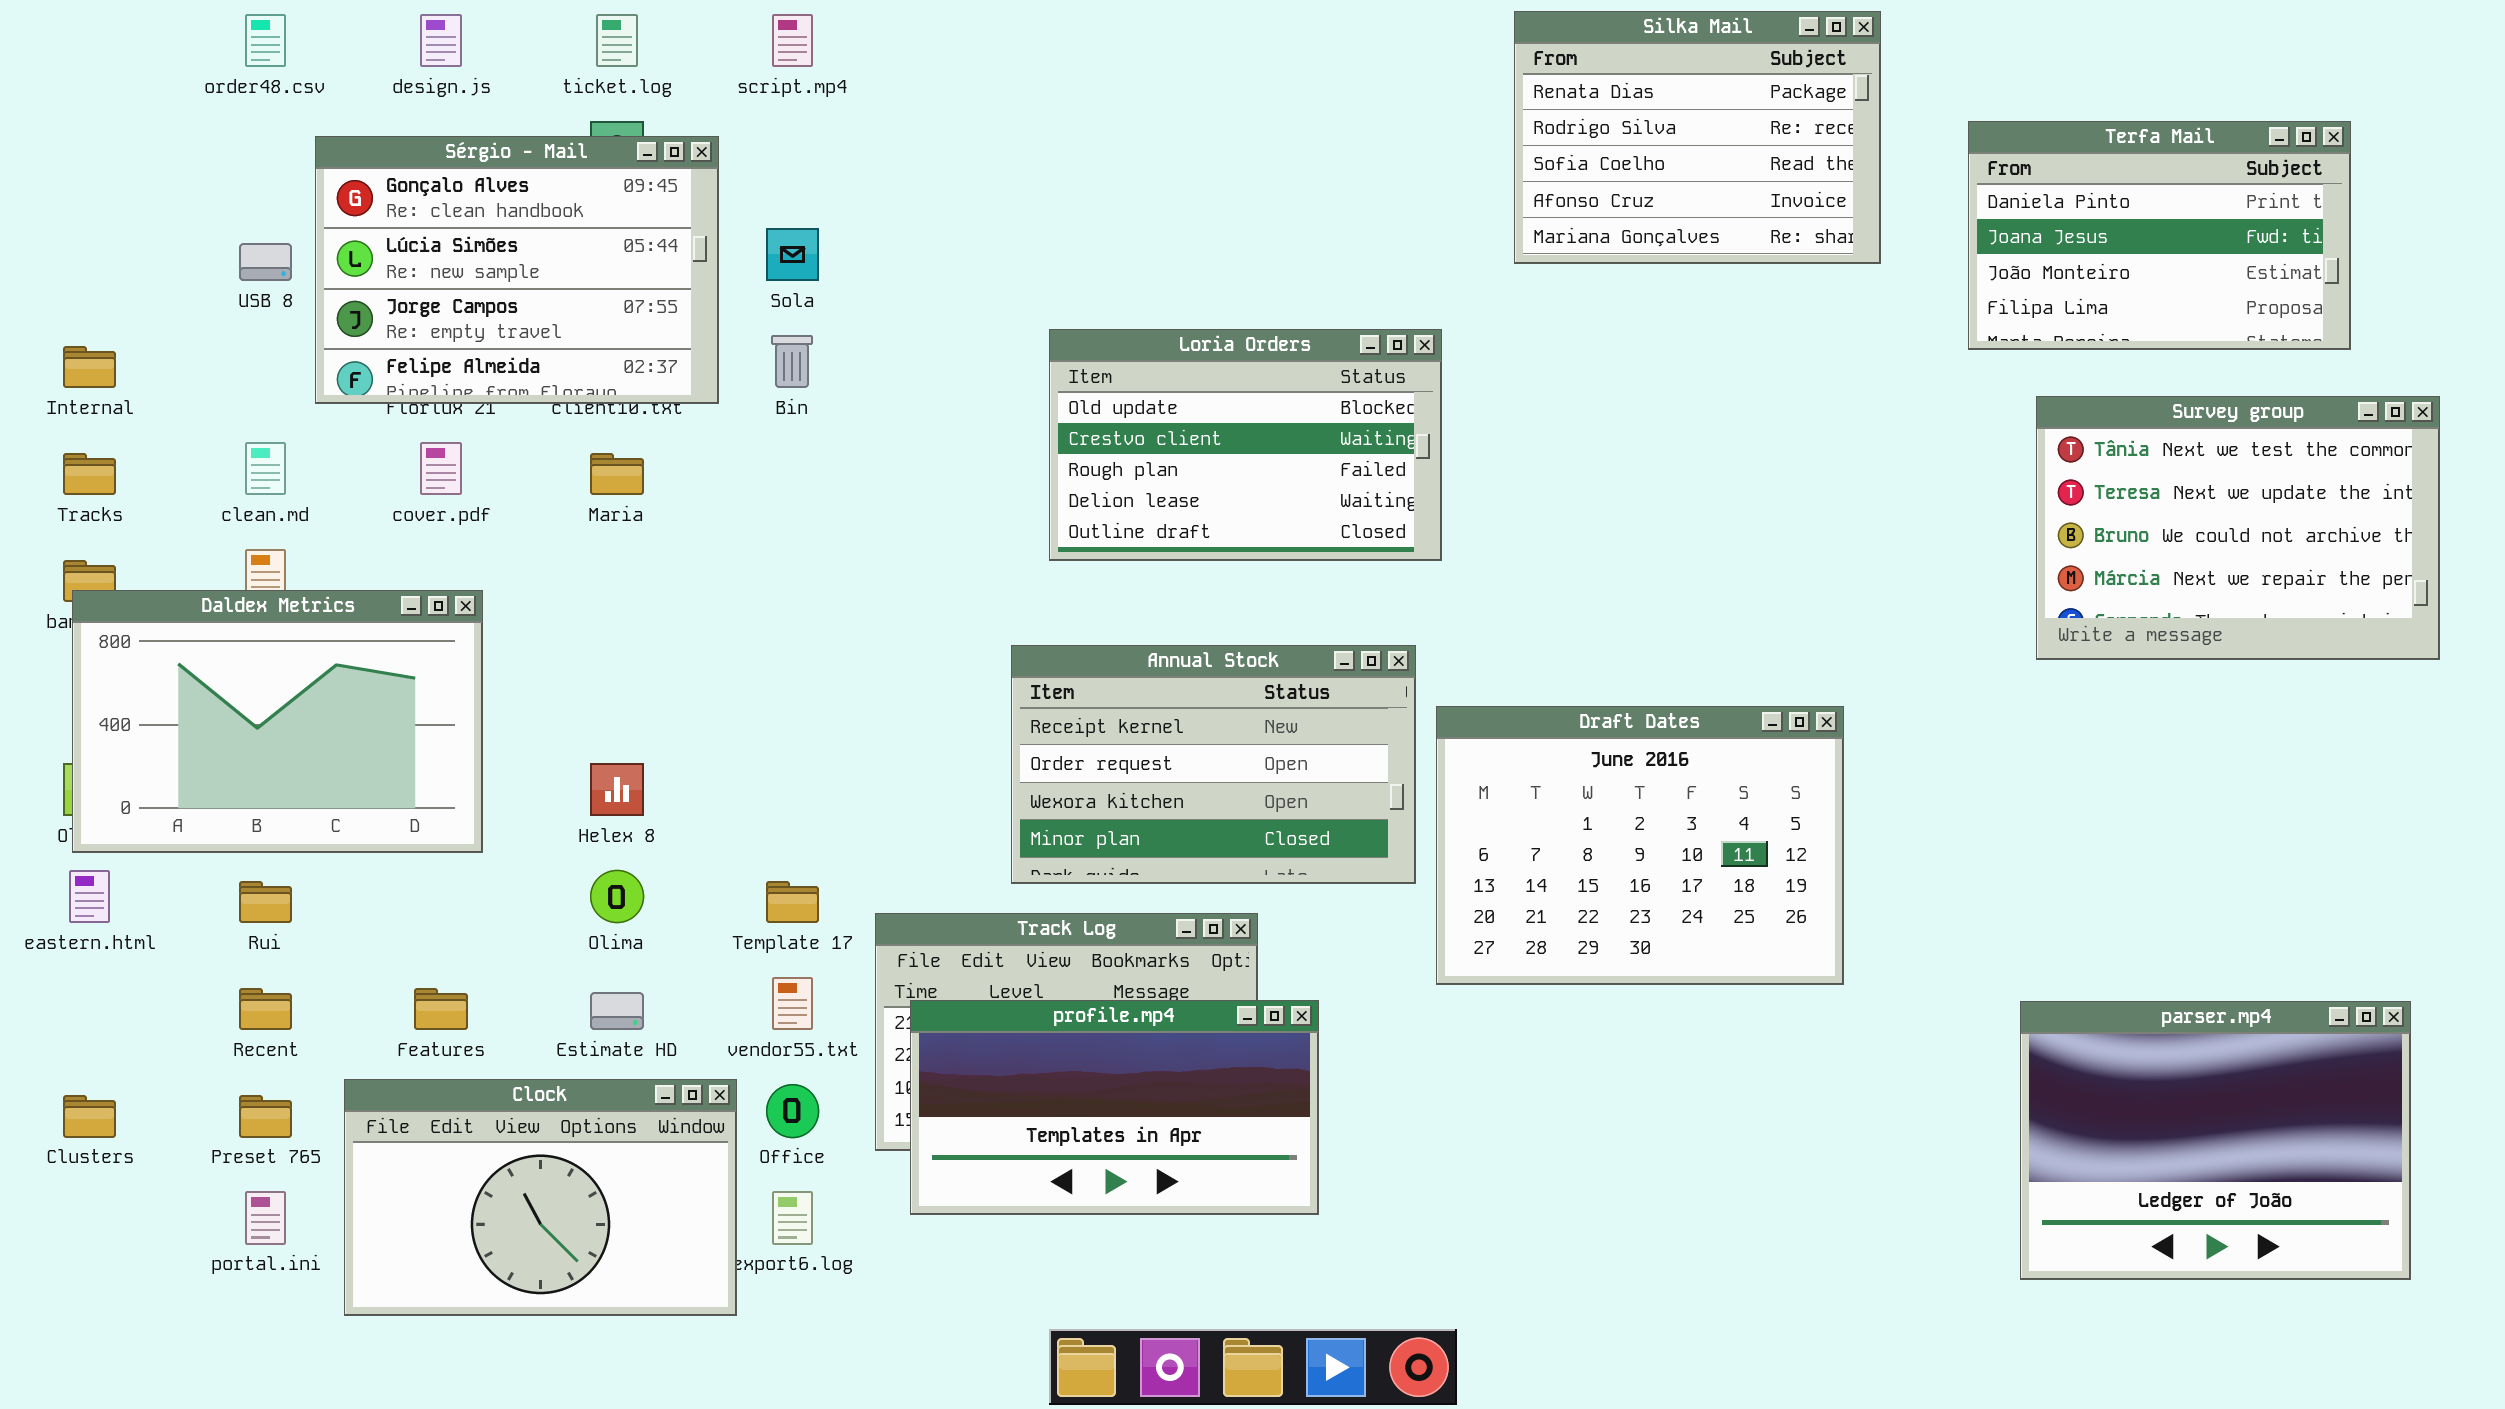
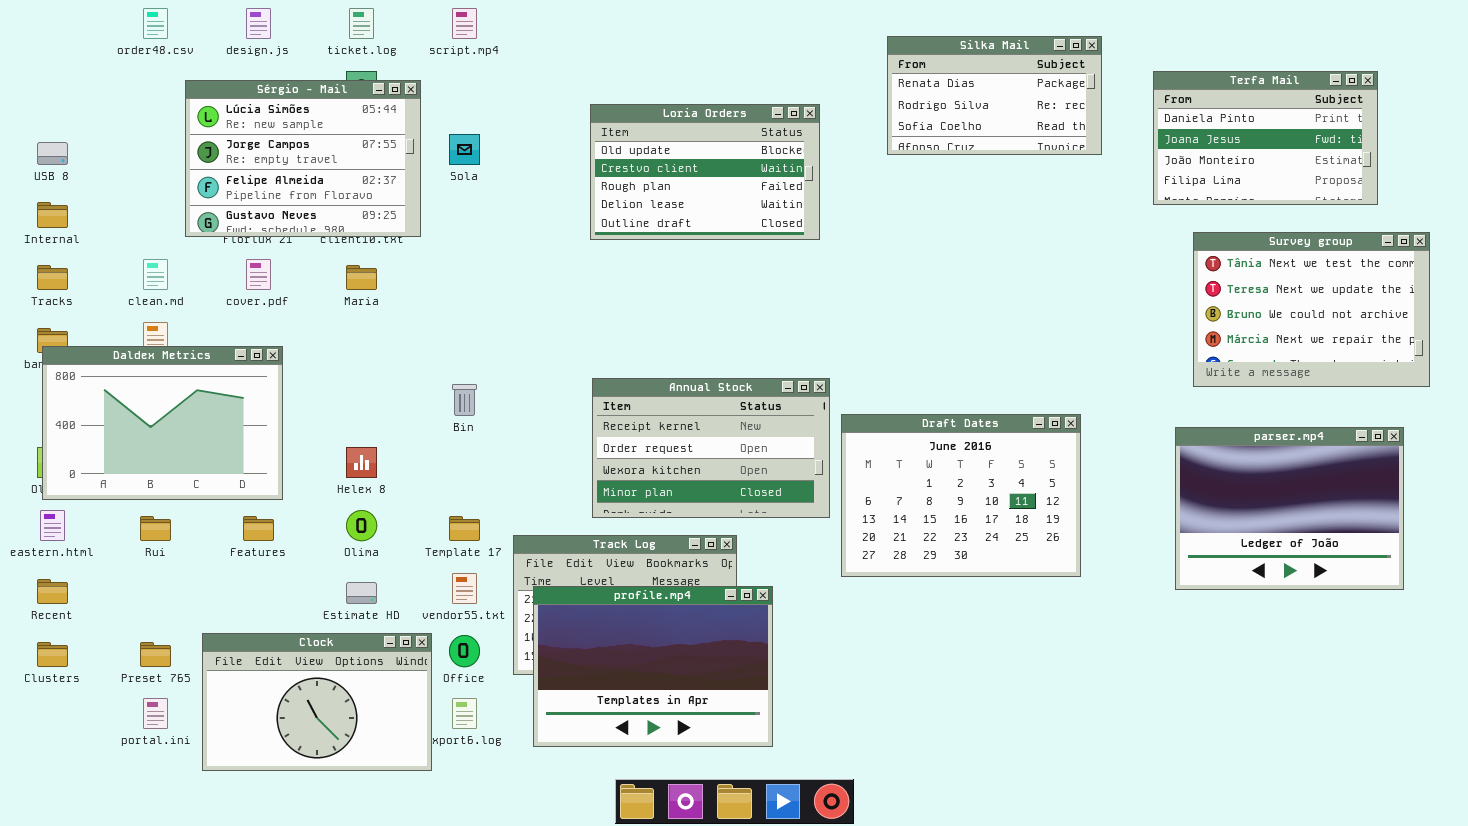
Silka Mail: [1514,11,1881,264] -> [887,36,1102,155], resized
Sérgio - Mail: [315,136,719,404] -> [185,80,421,237], scrolled down 1 row
USB 8: [239,243,292,281] -> [37,142,68,165], moved
Loria Orders: [1049,329,1442,561] -> [590,104,820,240], moved
Bin: [771,335,813,388] -> [452,384,477,416], moved
Recent: [239,988,292,1030] -> [37,579,68,604], moved
Features: [414,988,468,1030] -> [243,516,274,541], moved
profile.mp4: [910,1000,1319,1215] -> [533,586,773,747], resized
parser.mp4: [2020,1001,2411,1280] -> [1175,427,1404,590], moved

